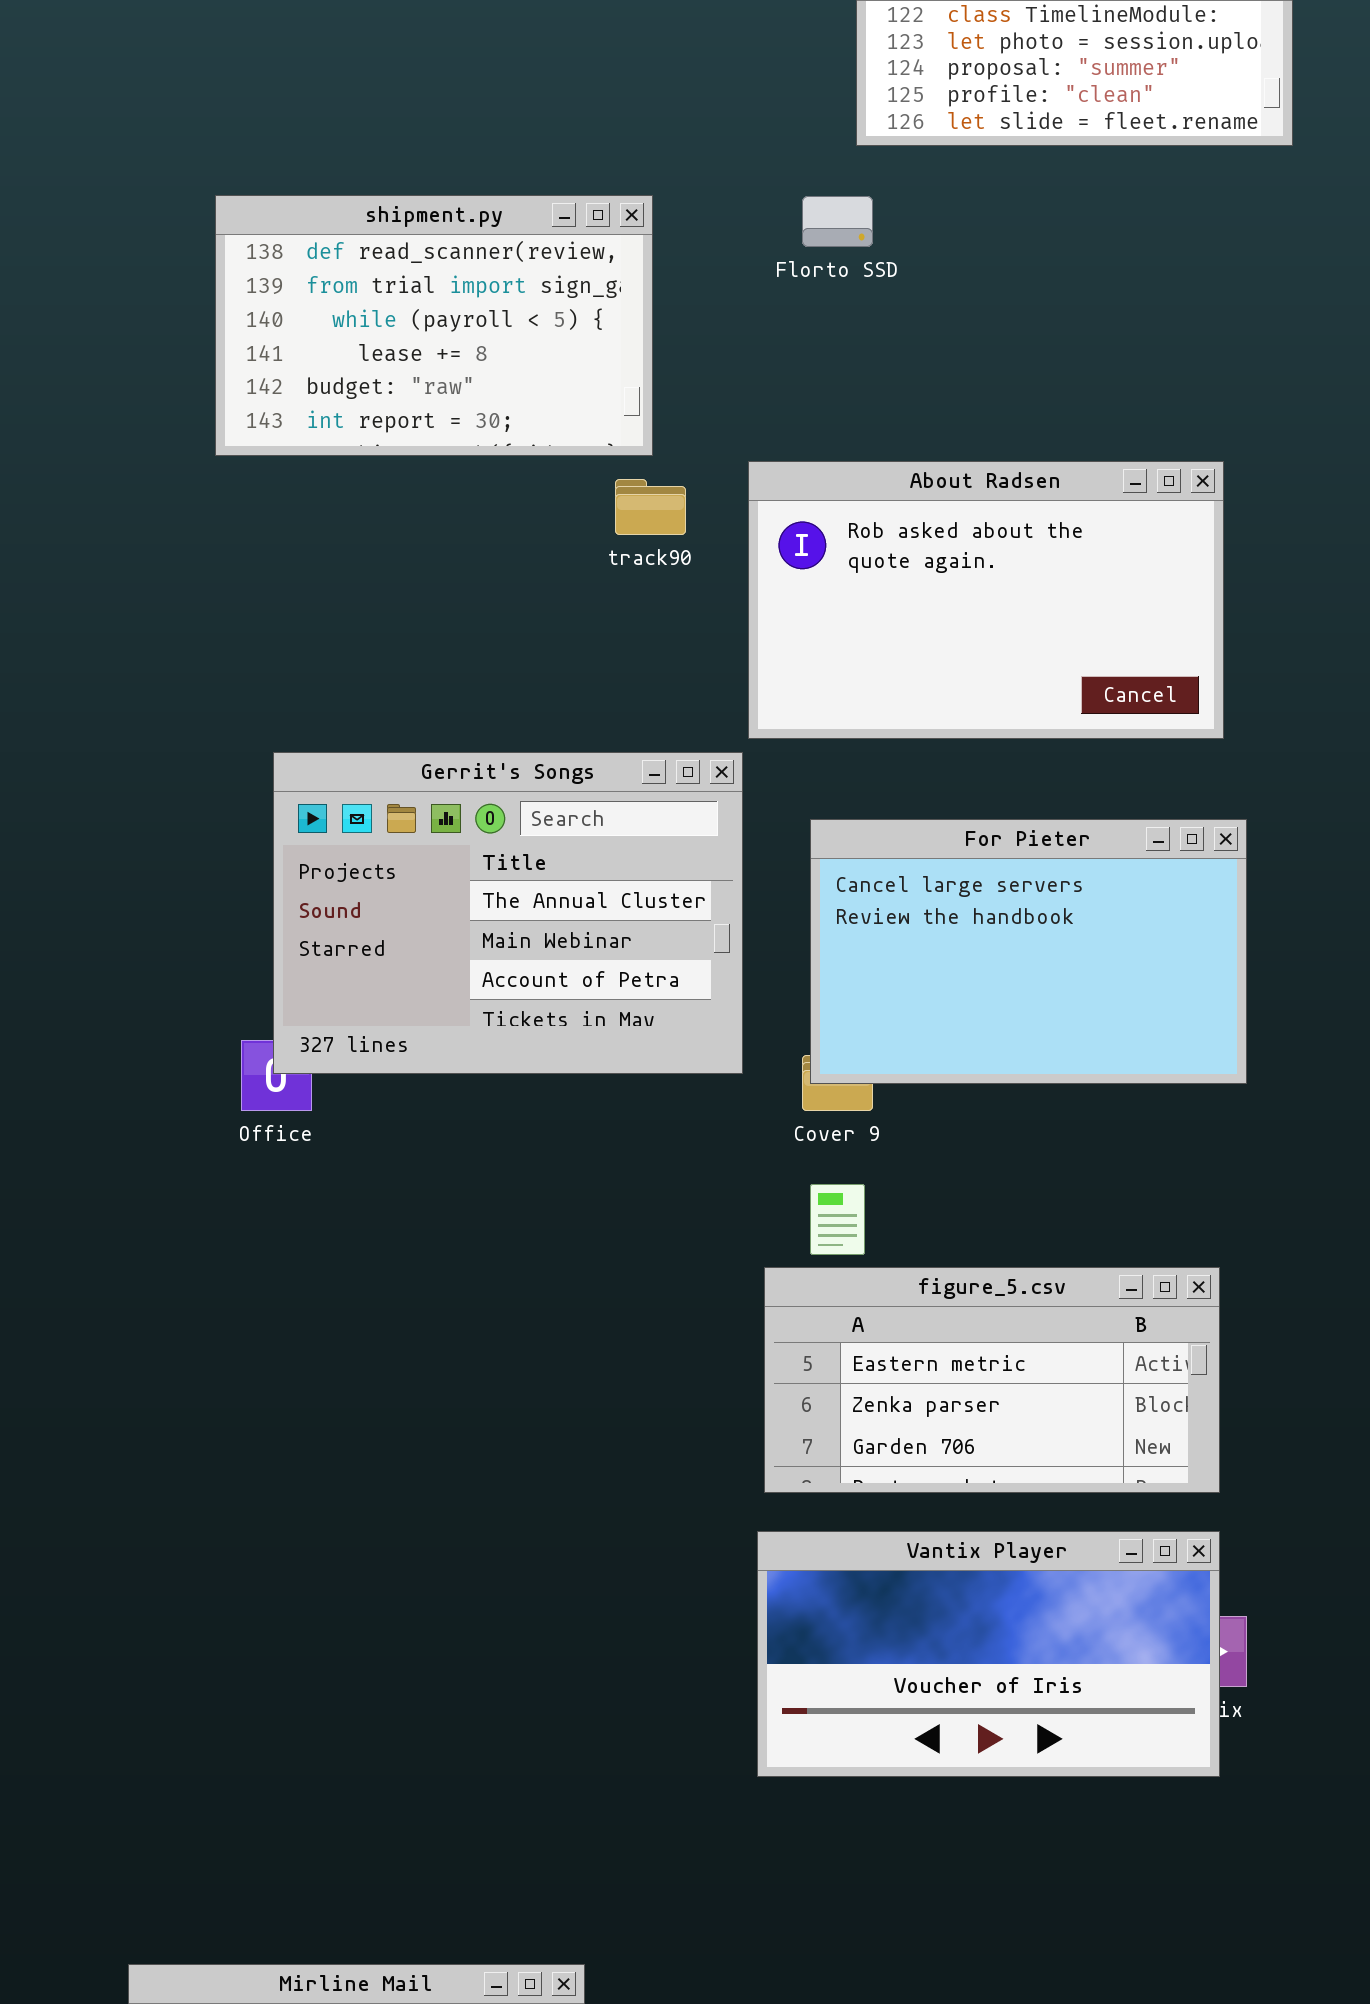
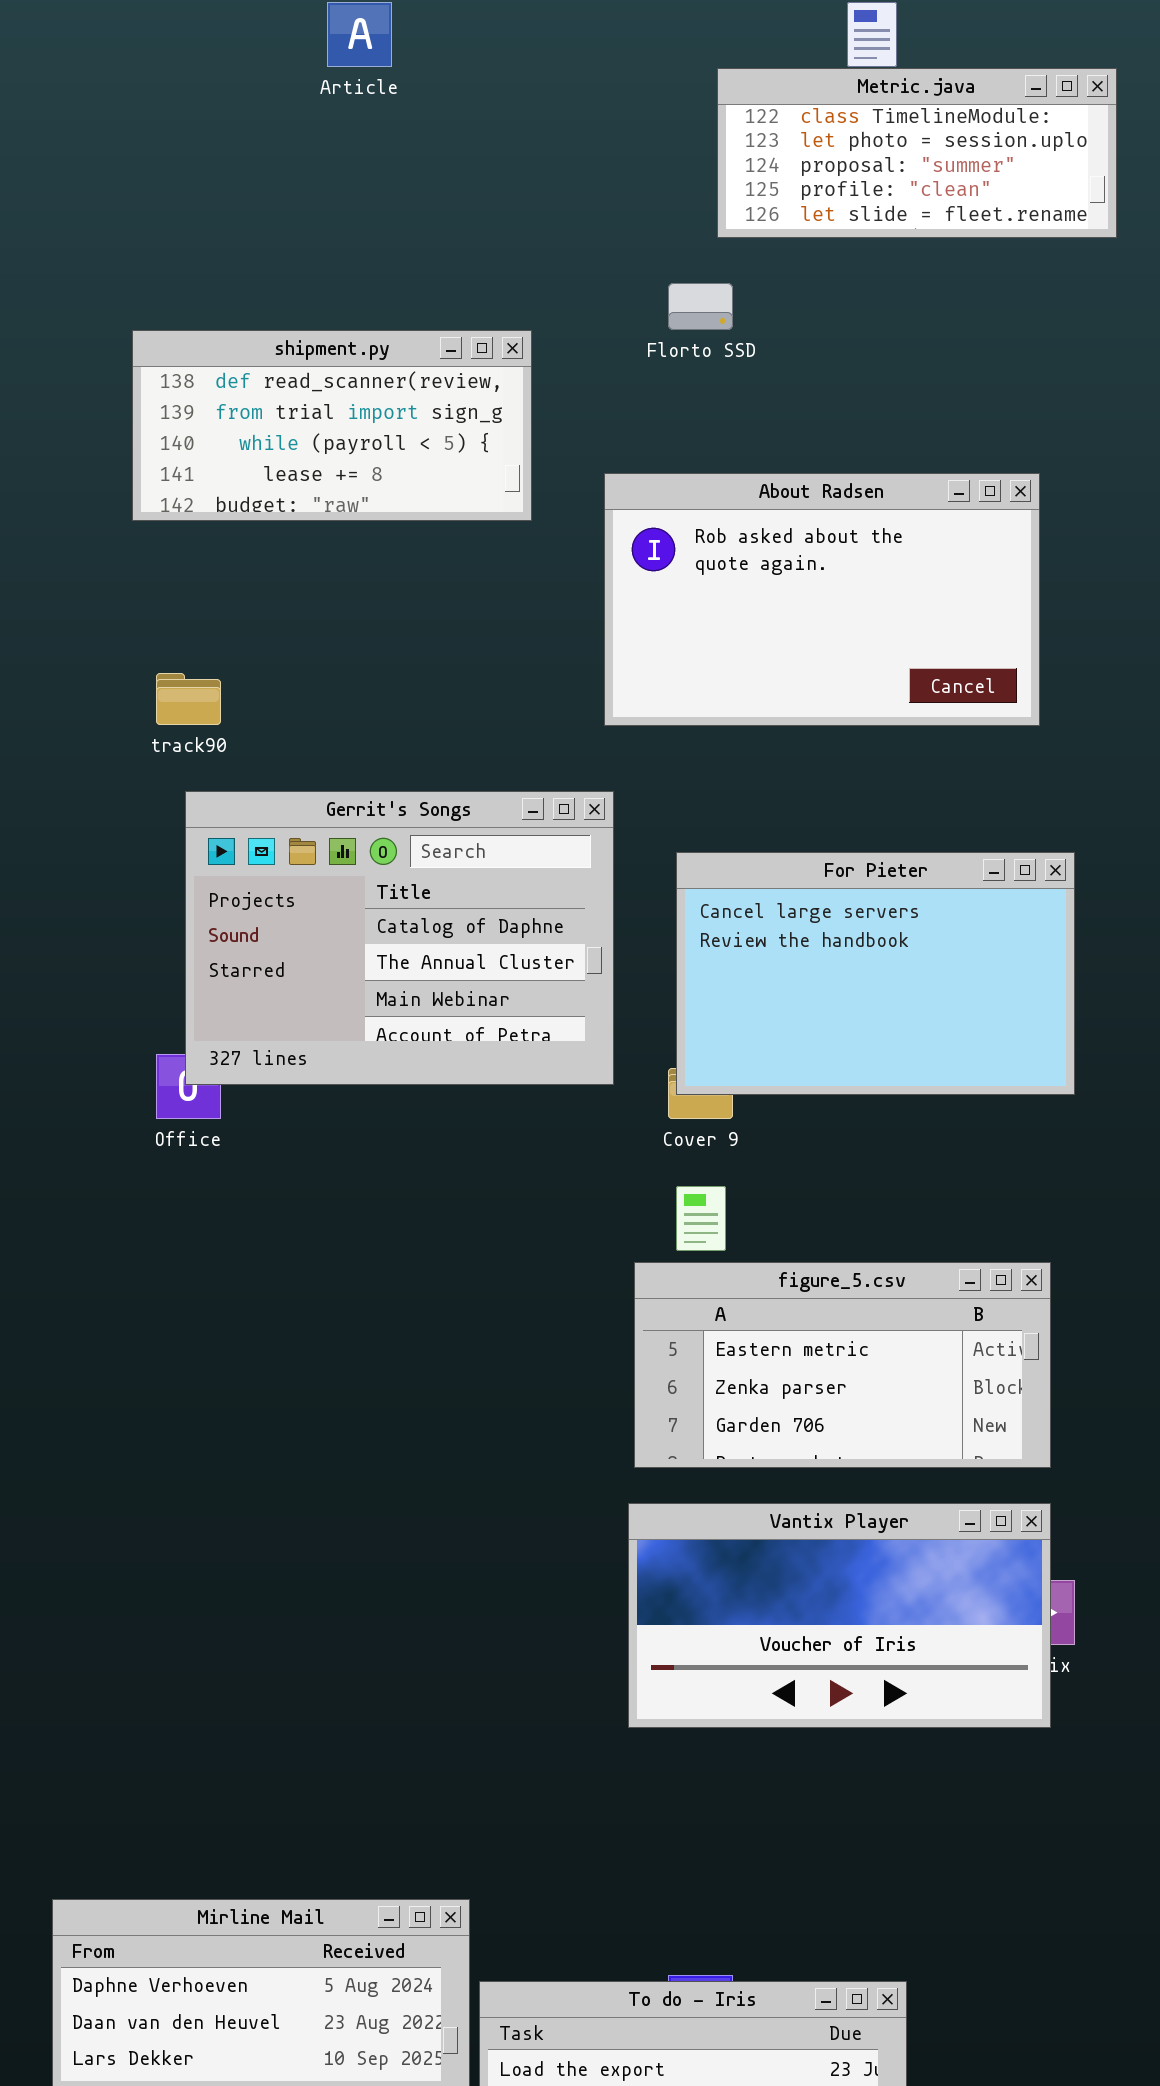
shipment.py: [215,195,653,456] -> [132,330,532,521], resized
About Radsen: [748,461,1224,739] -> [604,473,1040,726], moved
track90: [615,479,686,535] -> [156,673,221,725], moved
Gerrit's Songs: [273,752,743,1074] -> [185,791,614,1085], scrolled up 1 row

